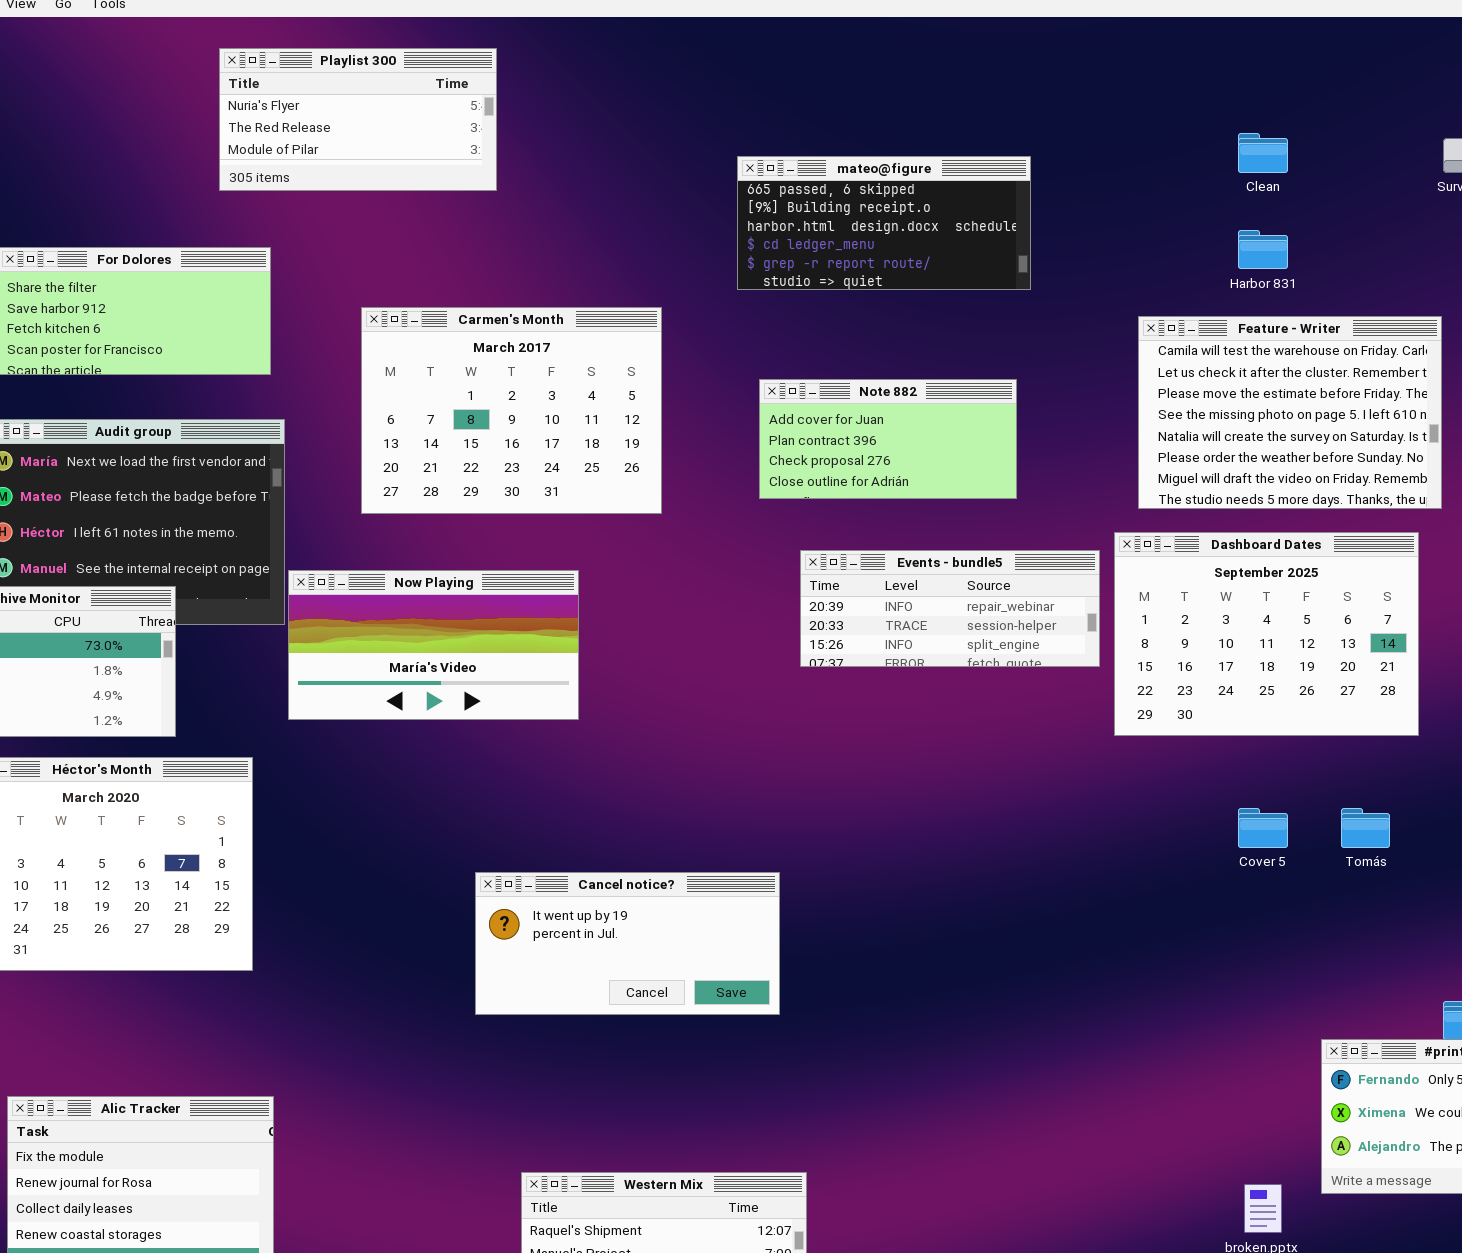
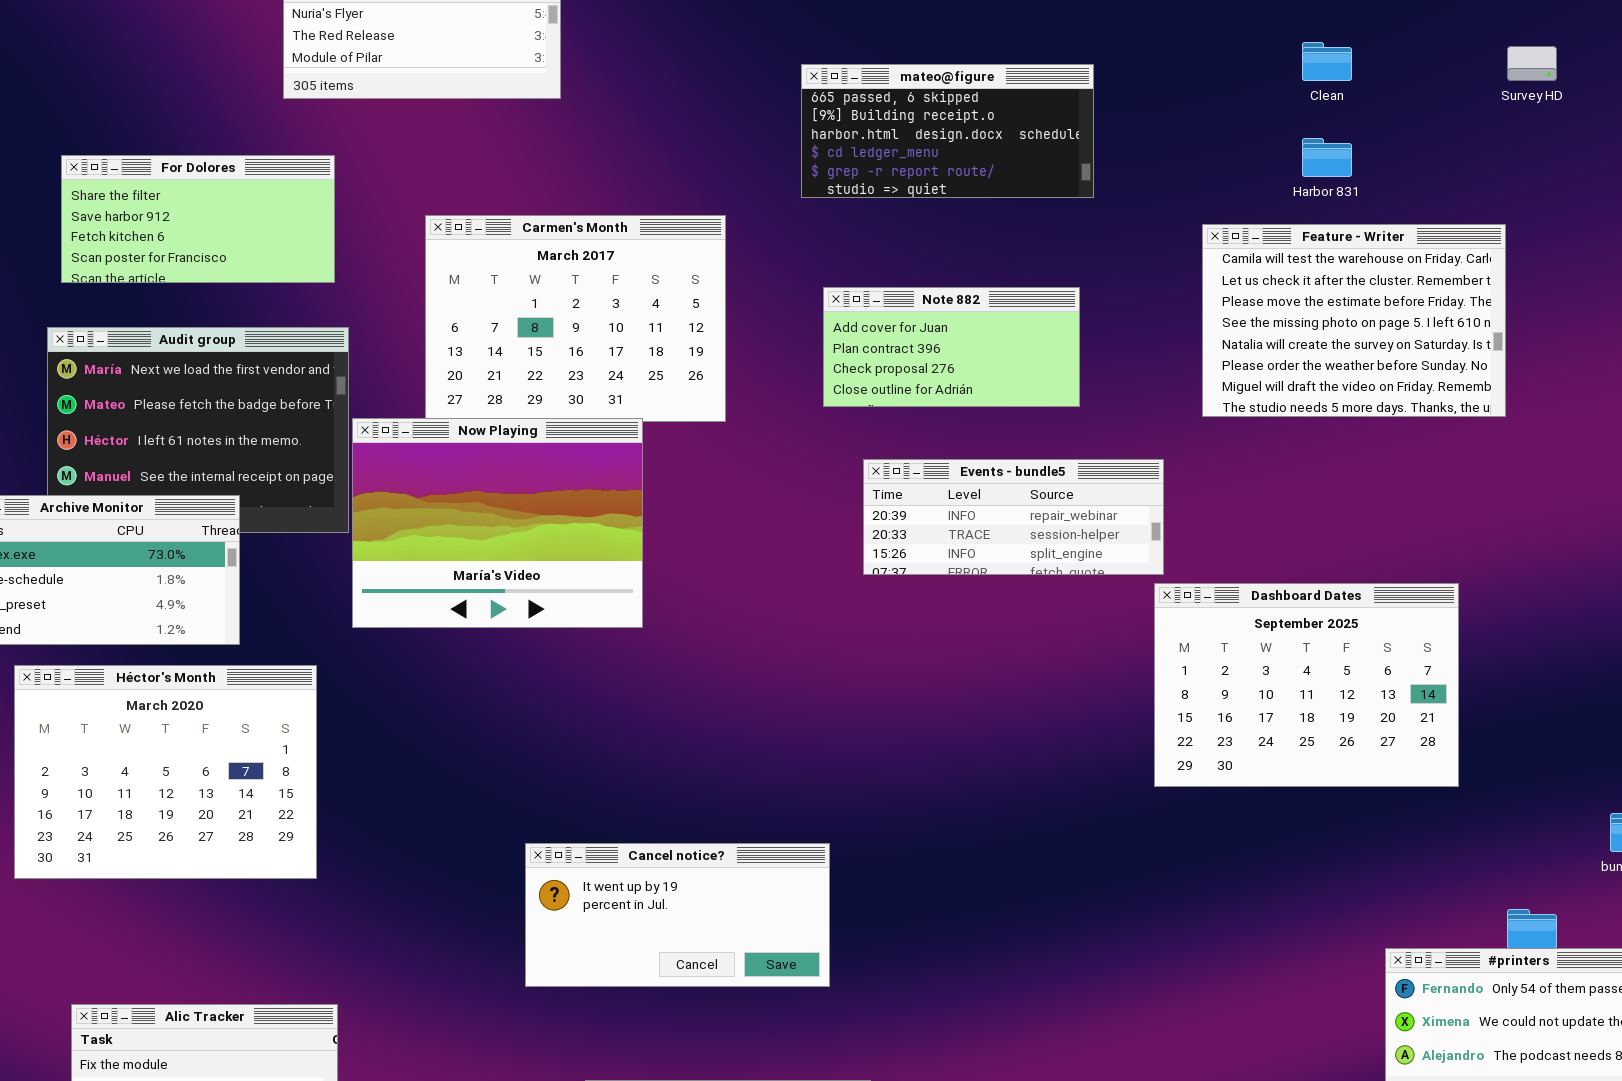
Dashboard Dates: [1114,532,1419,736] -> [1154,583,1459,787], moved
Now Playing: [288,570,579,720] -> [352,418,643,628], resized
Cancel notice?: [475,872,780,1015] -> [525,843,830,987], moved

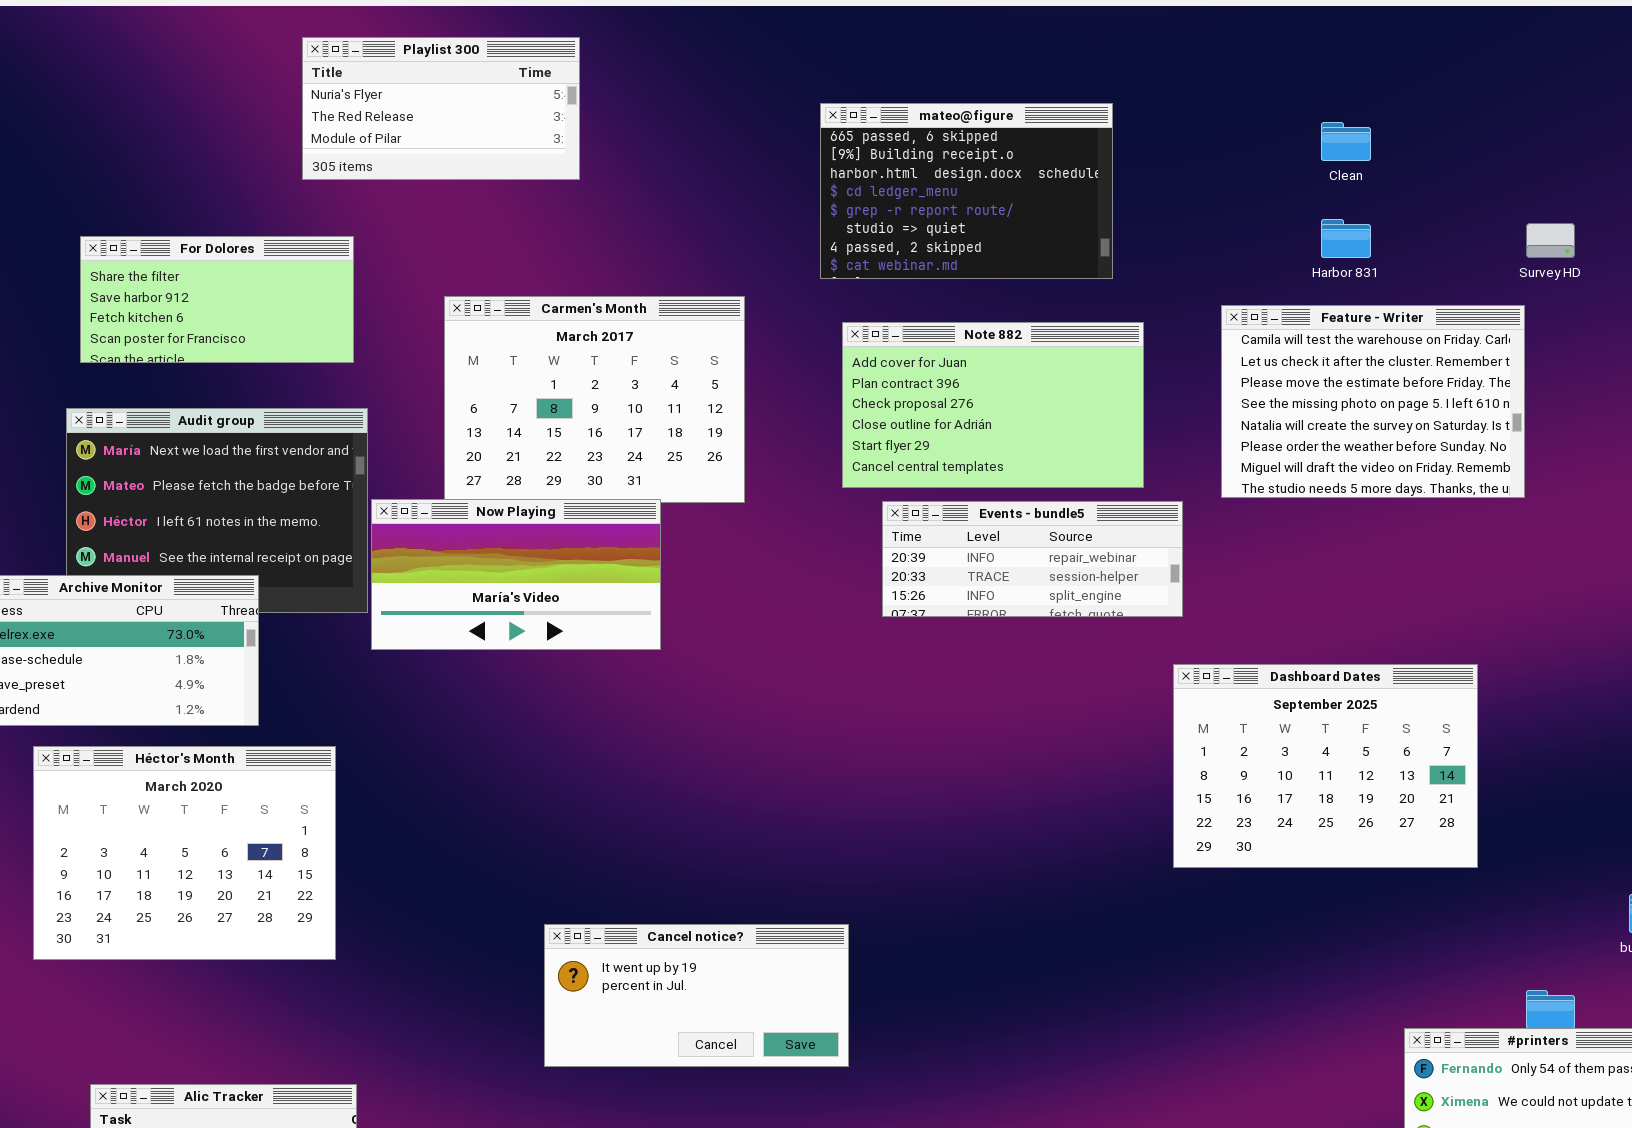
Survey HD: [1507,46,1557,81] -> [1526,223,1575,258], moved
mateo@figure: [801,64,1094,198] -> [820,103,1113,279], resized
Note 882: [823,287,1080,407] -> [842,322,1144,488], resized
Now Playing: [352,418,643,628] -> [371,499,661,650], resized
Events - bundle5: [863,459,1164,575] -> [882,501,1183,617], moved

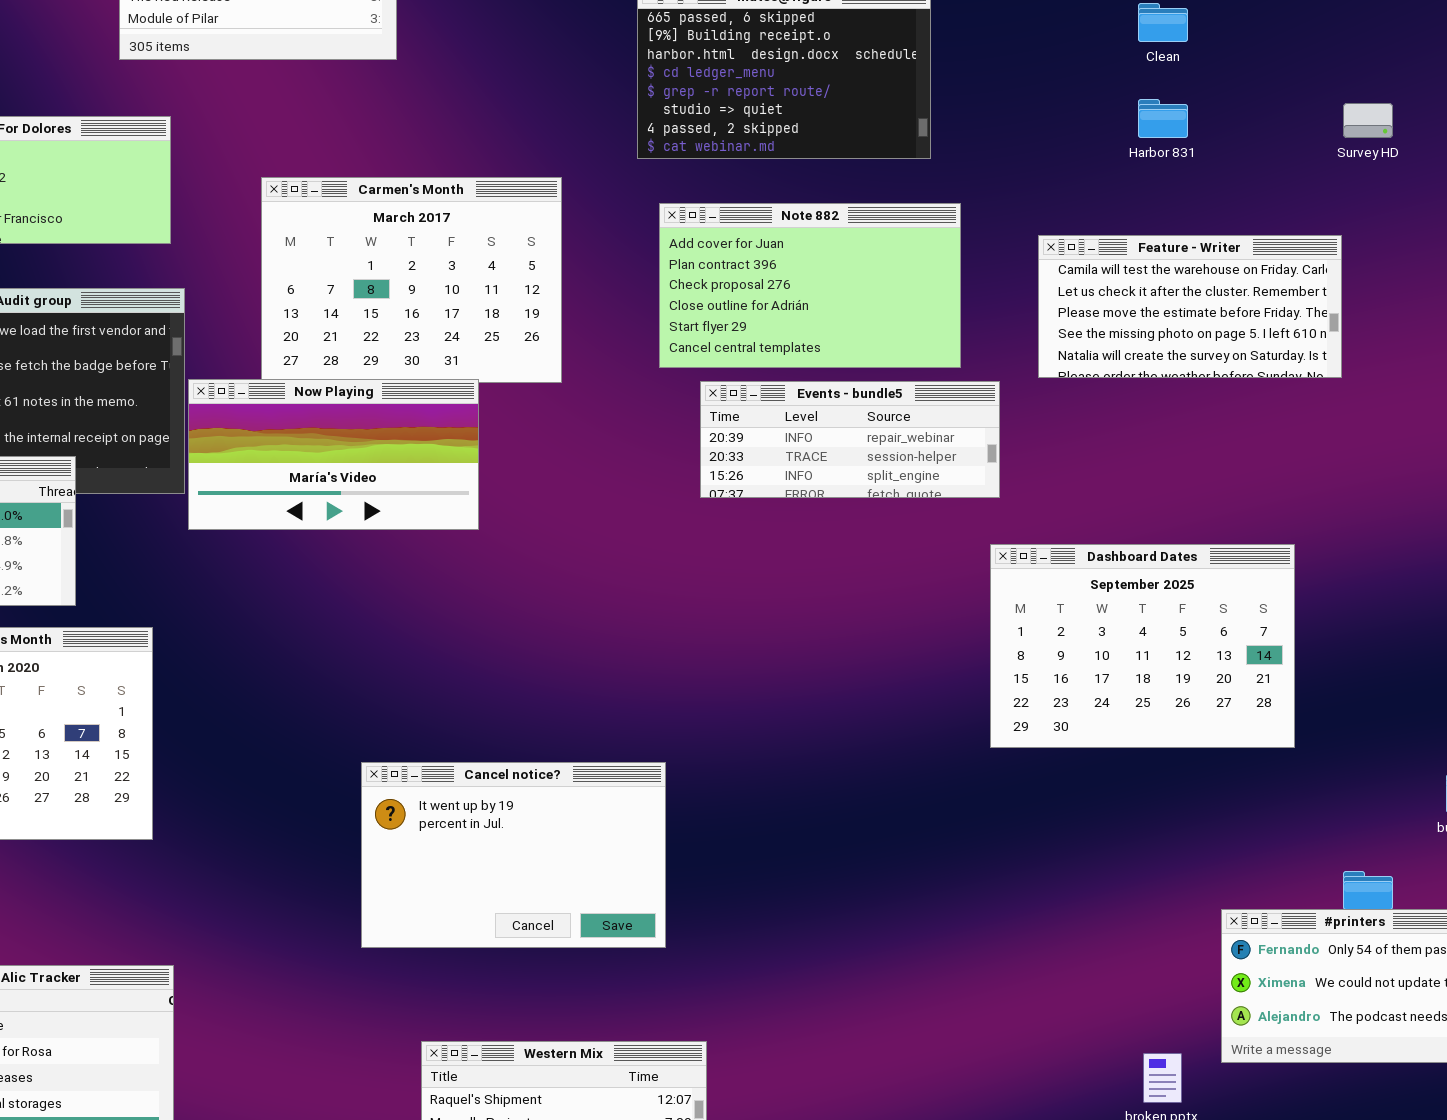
Feature - Writer: [1221,305,1525,498] -> [1038,235,1342,378], resized
Cancel notice?: [544,924,849,1067] -> [361,762,666,948], resized

